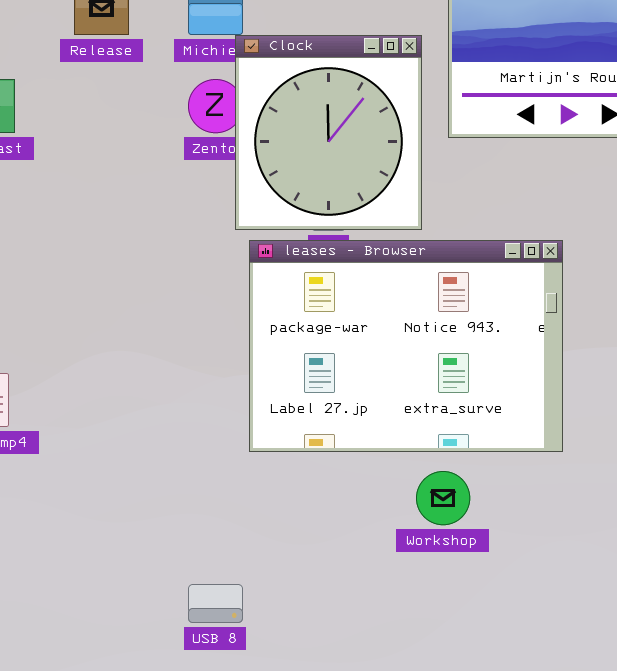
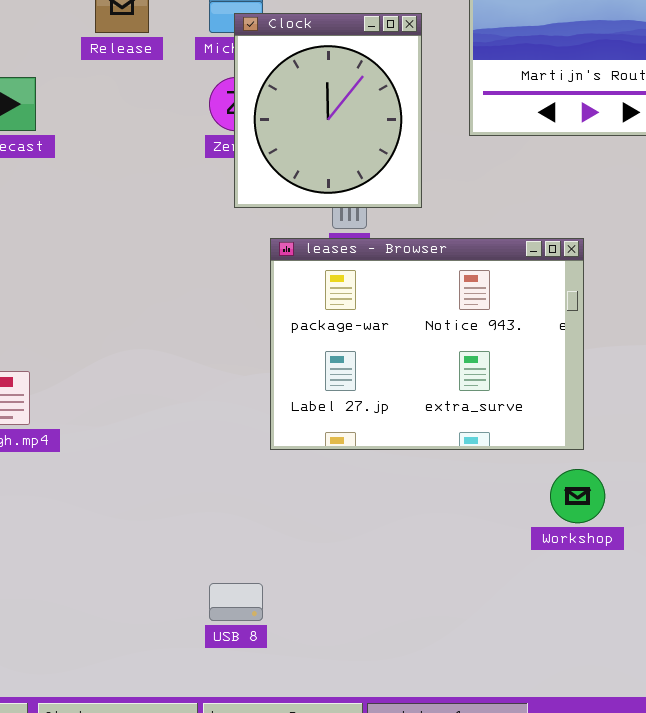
Clock: [235,35,422,230] -> [234,13,422,208], moved
Workshop: [416,471,470,525] -> [550,469,605,523], moved

